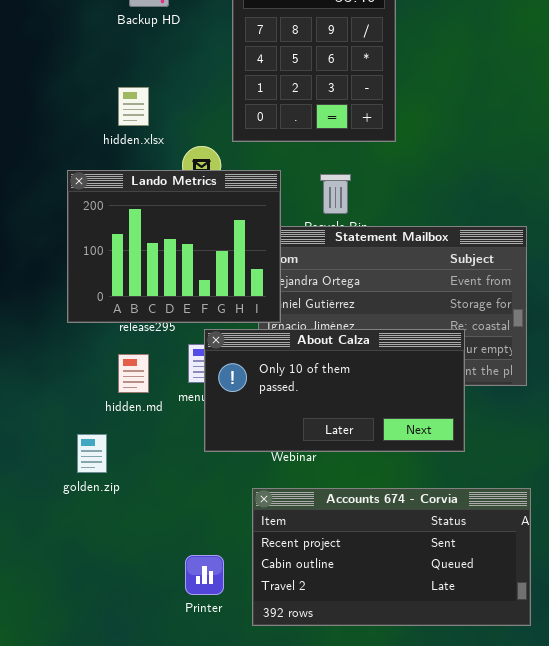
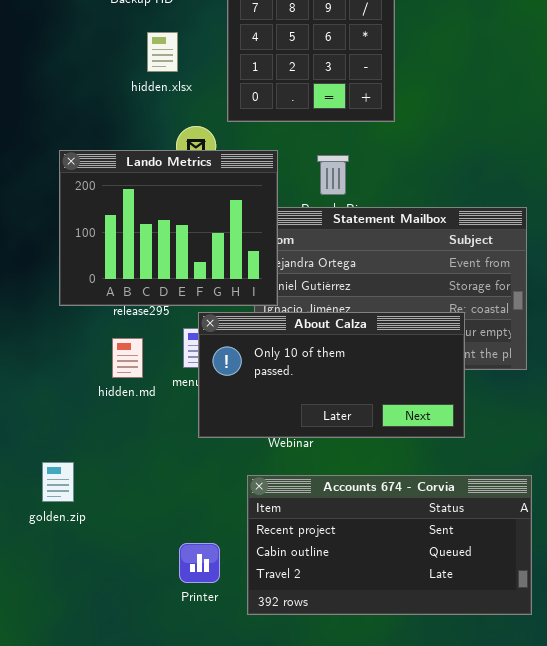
hidden.xlsx: [118,87,149,126] -> [147,32,178,72], moved
golden.zip: [77,434,107,473] -> [42,462,74,502], moved

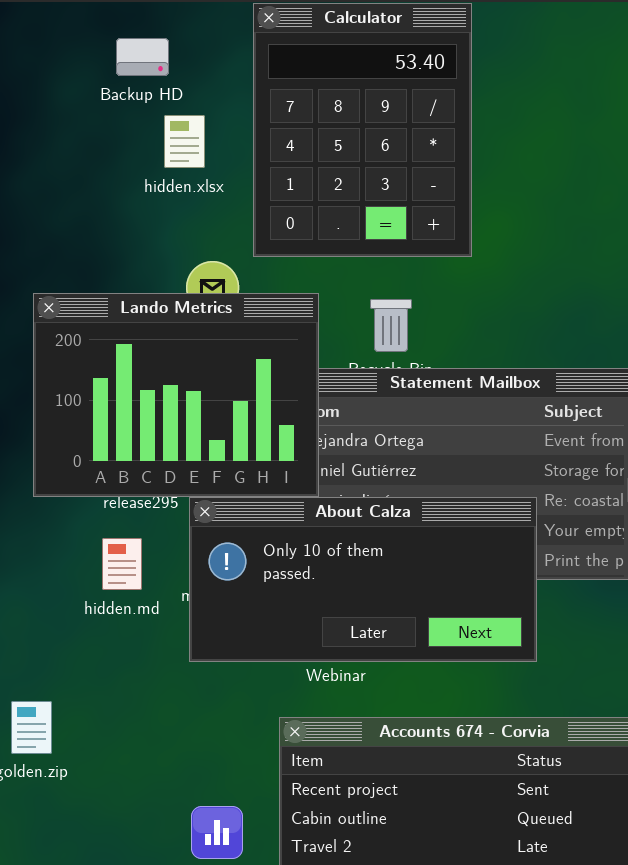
hidden.xlsx: [147,32,178,72] -> [164,115,205,168], moved
About Calza: [198,312,465,438] -> [189,497,537,662], moved

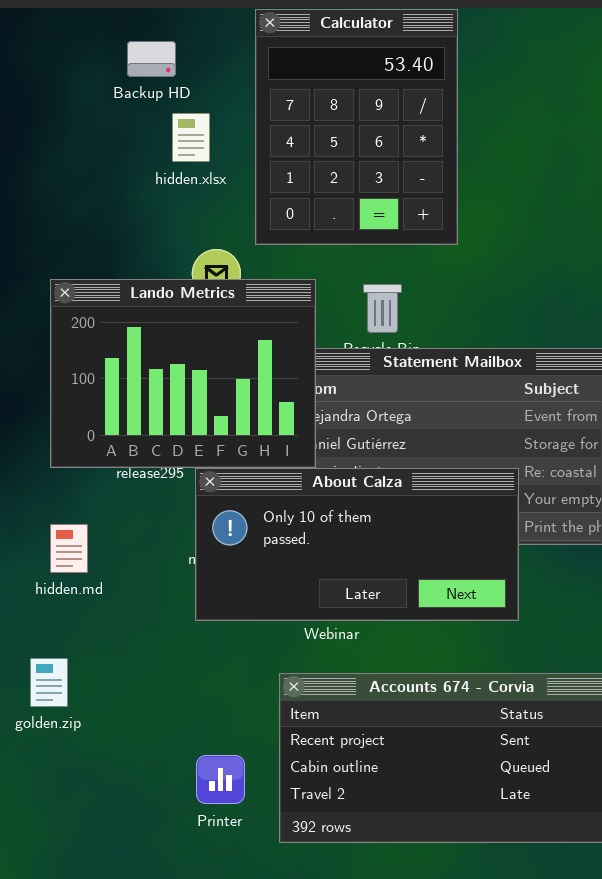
hidden.md: [102,538,142,590] -> [50,524,88,573], moved

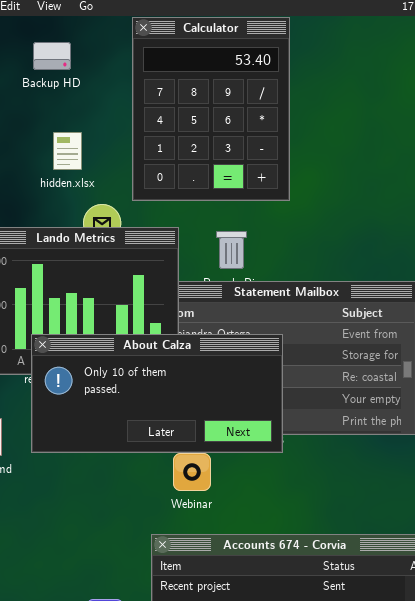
hidden.xlsx: [172,113,210,162] -> [53,132,82,170], moved
About Calza: [195,468,519,621] -> [31,334,283,453], moved

